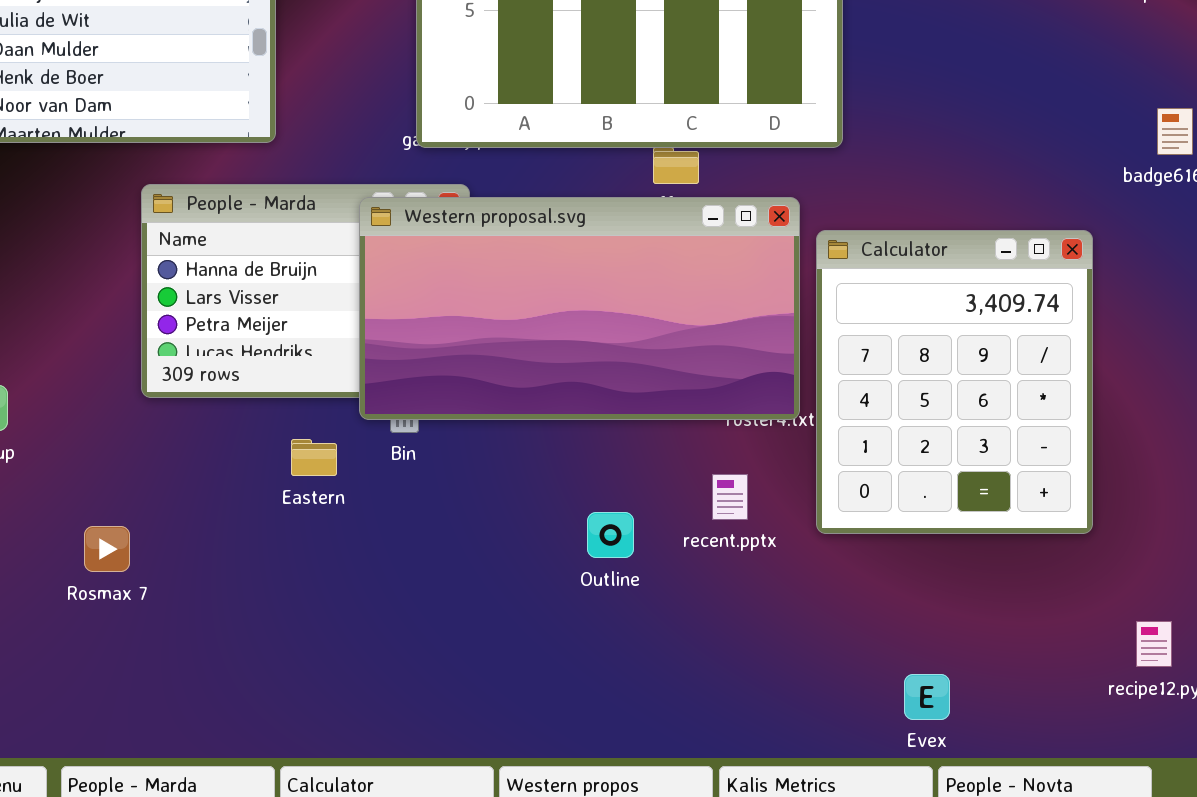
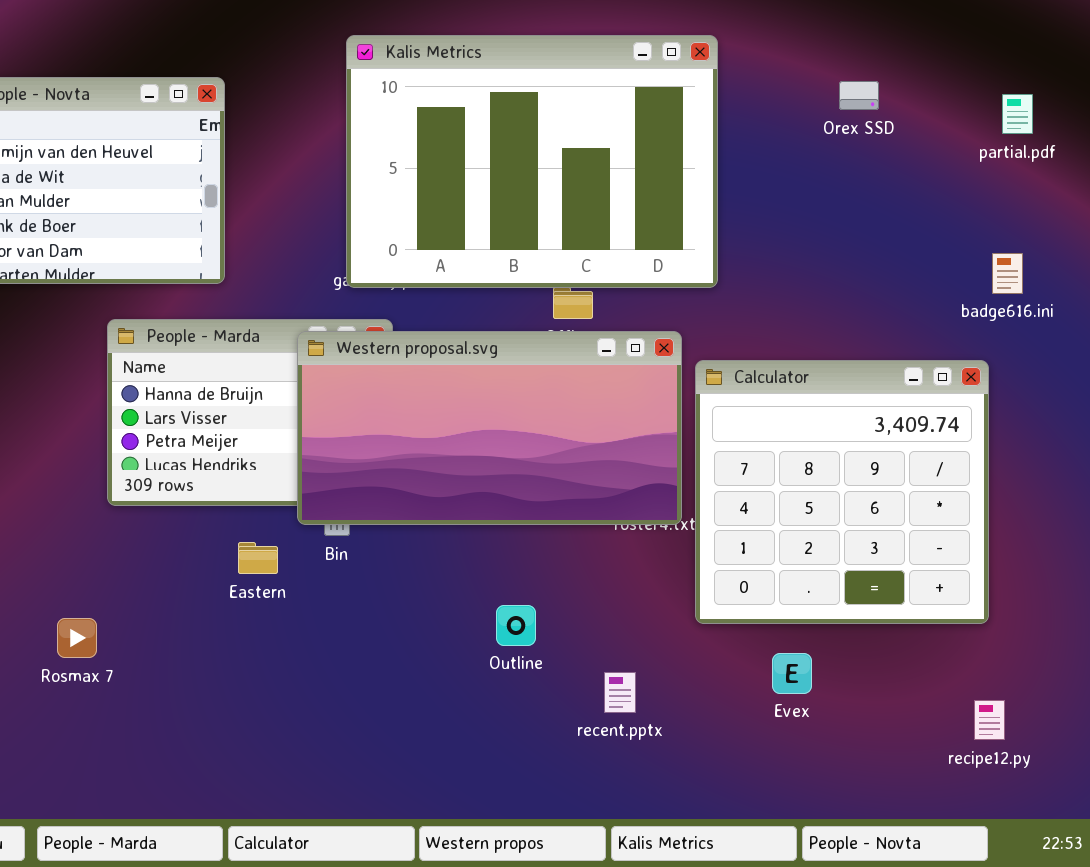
Calculator: [816,230,1093,534] -> [695,360,989,624], resized
recent.pptx: [712,474,748,520] -> [604,672,636,713], moved
Evex: [904,674,950,720] -> [772,653,812,694], moved

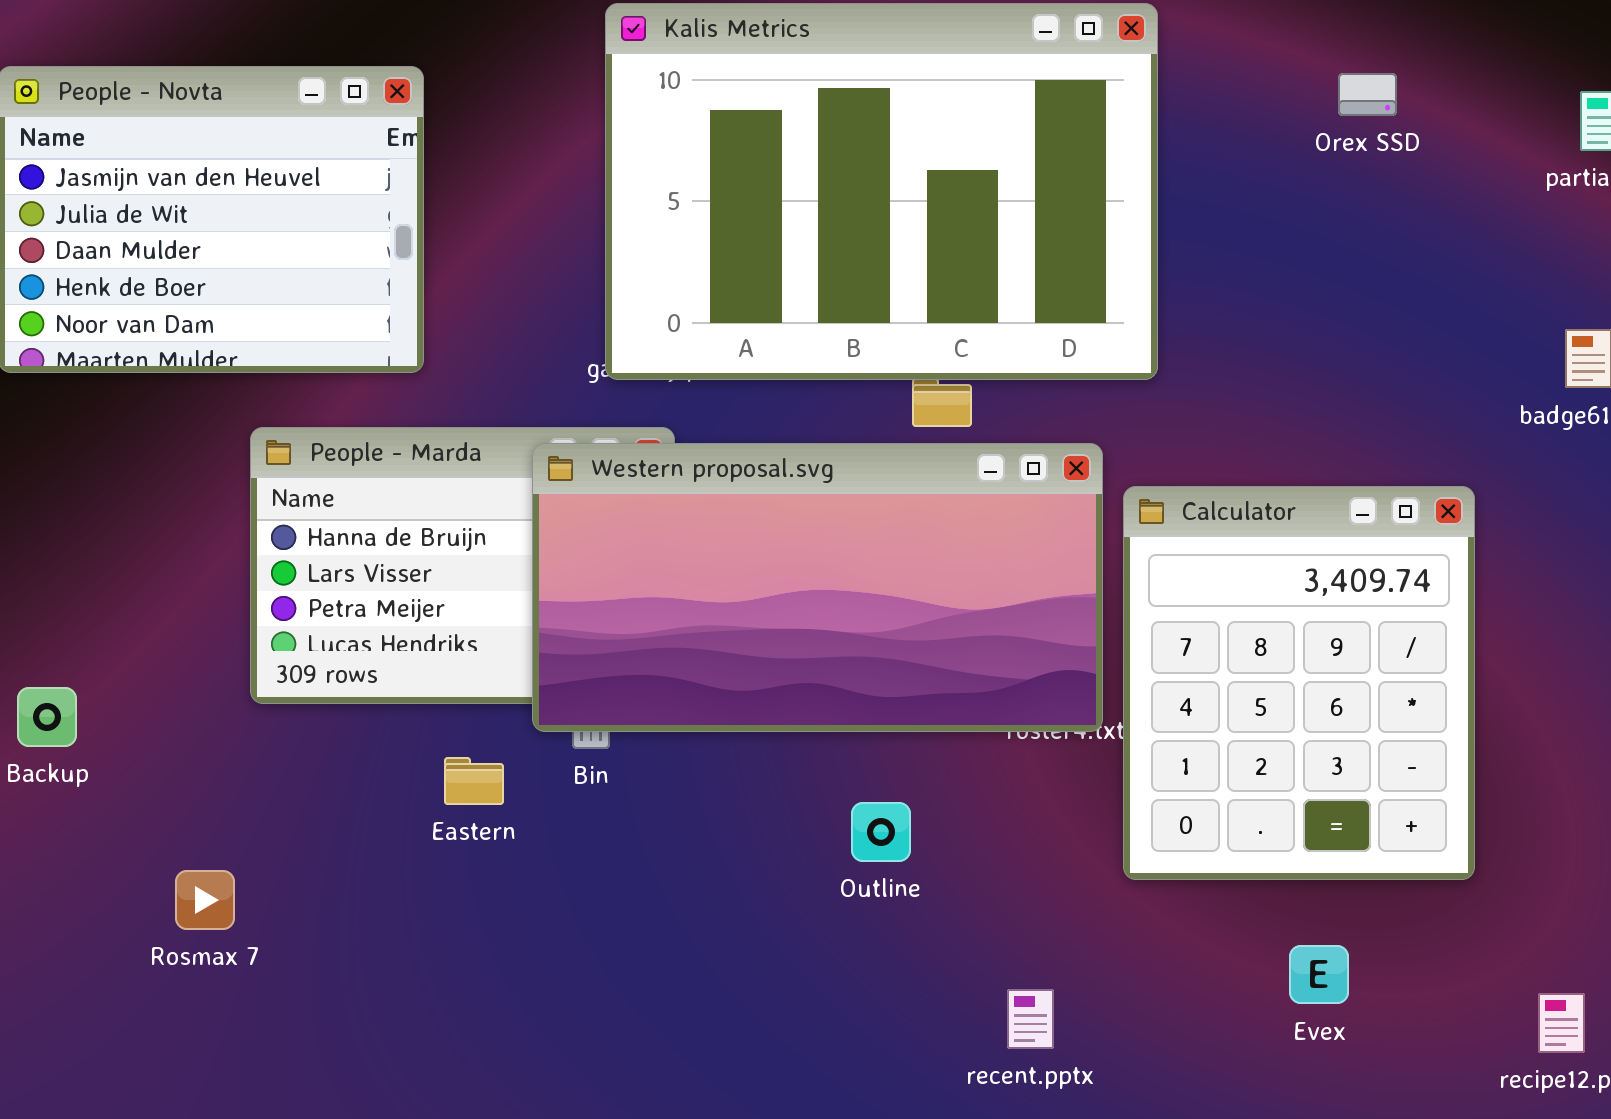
Calculator: [695,360,989,624] -> [1123,486,1475,880], resized
Outline: [496,605,536,646] -> [851,802,911,862], moved
Evex: [772,653,812,694] -> [1289,945,1349,1004], moved
recent.pptx: [604,672,636,713] -> [1007,989,1054,1049], moved

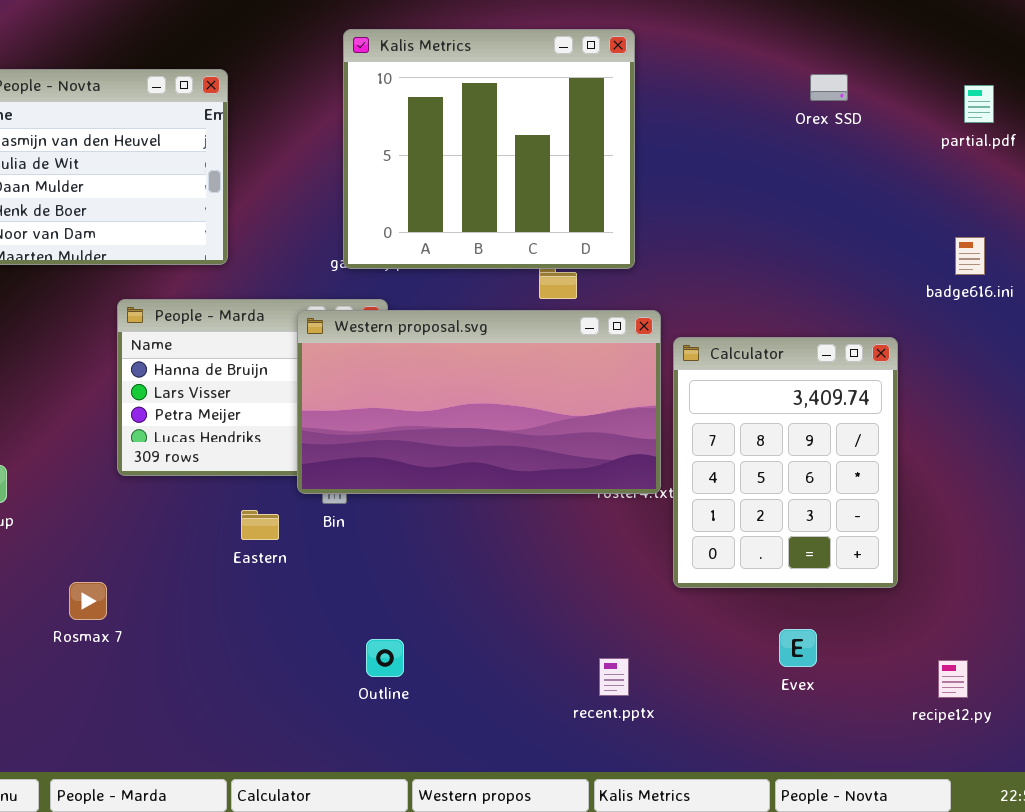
Kalis Metrics: [605,3,1158,380] -> [343,29,635,269], resized
Outline: [851,802,911,862] -> [366,639,404,677], moved

